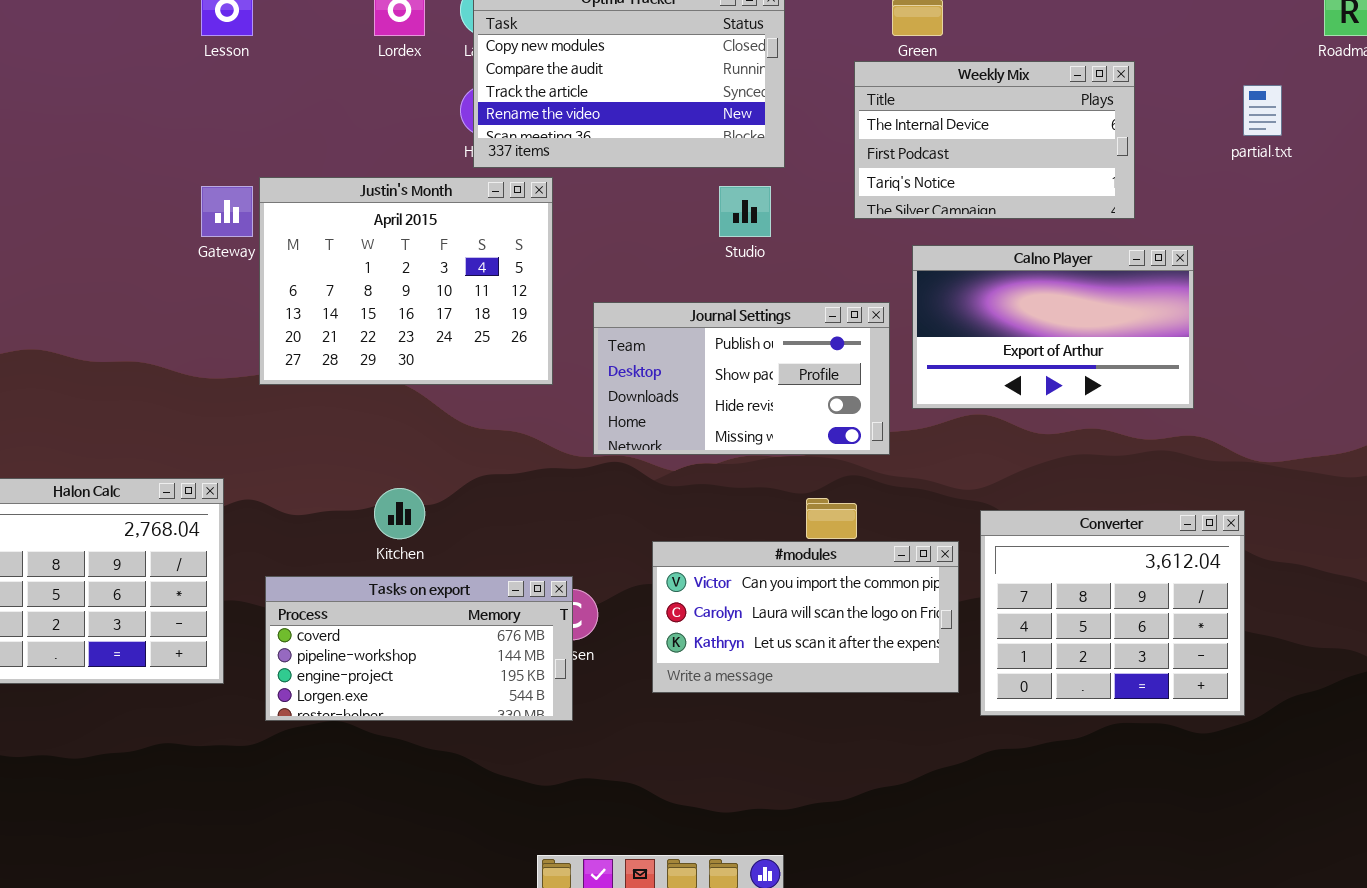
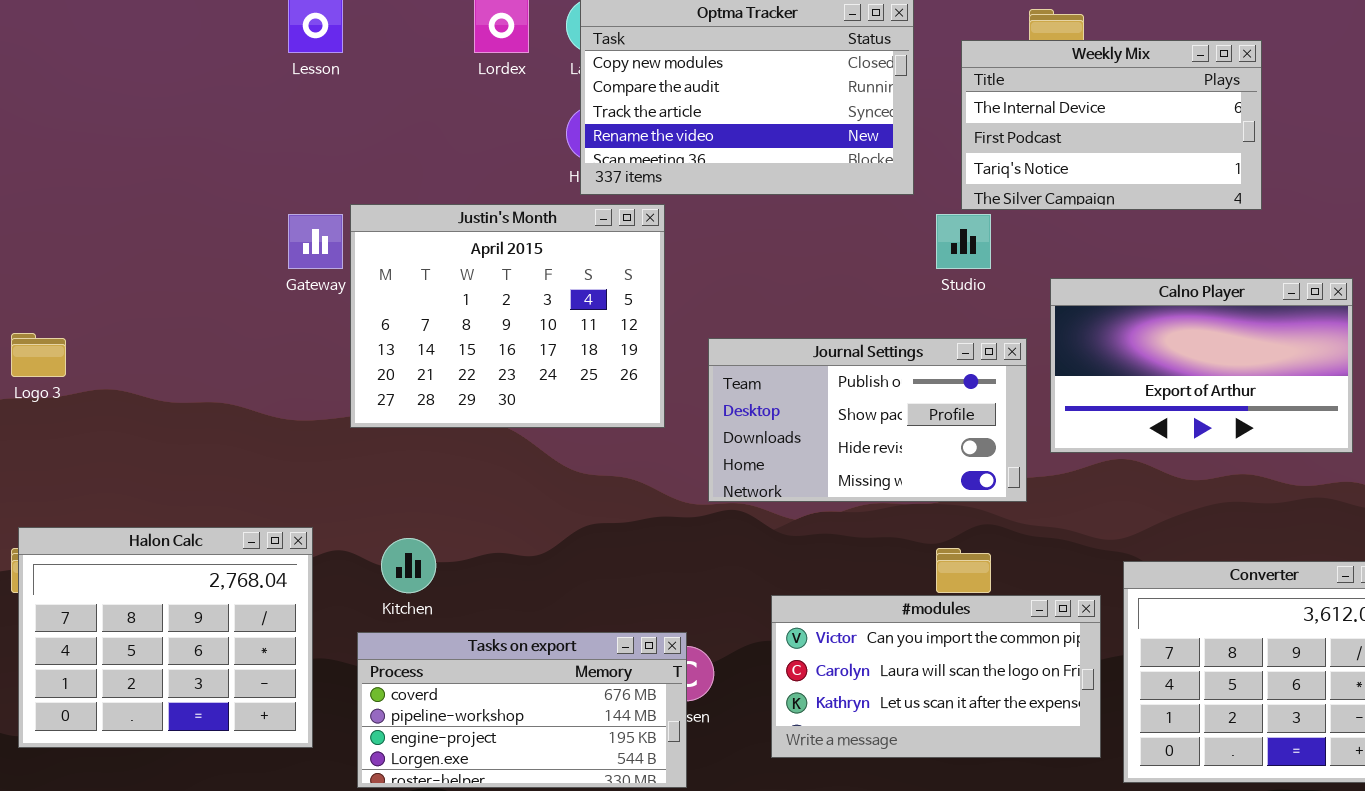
Weekly Mix: [854,61,1135,219] -> [961,40,1262,210], moved
Studio: [719,186,771,237] -> [936,214,991,269], moved
Kitchen: [374,488,425,539] -> [381,538,436,593], moved

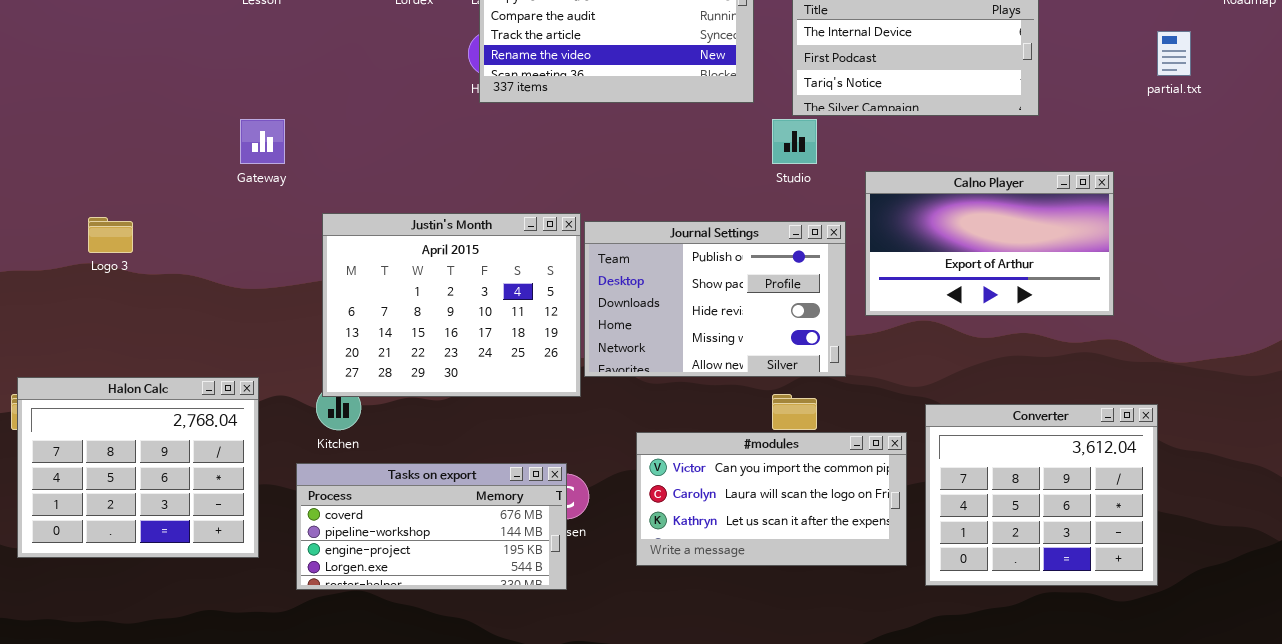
Justin's Month: [350,204,665,428] -> [322,213,581,397], moved
Logo 3: [11,333,66,377] -> [88,217,133,253], moved
Journal Settings: [708,338,1027,502] -> [584,221,846,377], resized

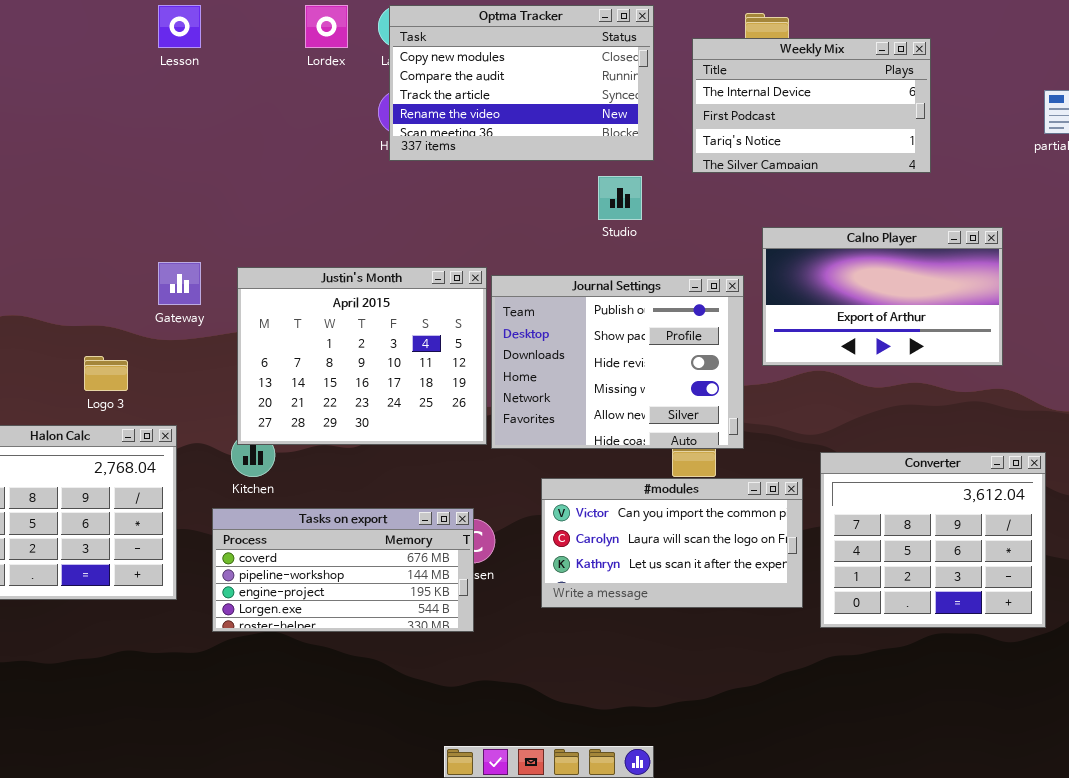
Gateway: [240,119,285,164] -> [158,262,201,305], moved
Studio: [772,119,817,164] -> [598,176,642,220], moved
Logo 3: [88,217,133,253] -> [84,356,128,391], moved
Journal Settings: [584,221,846,377] -> [491,275,744,449], resized

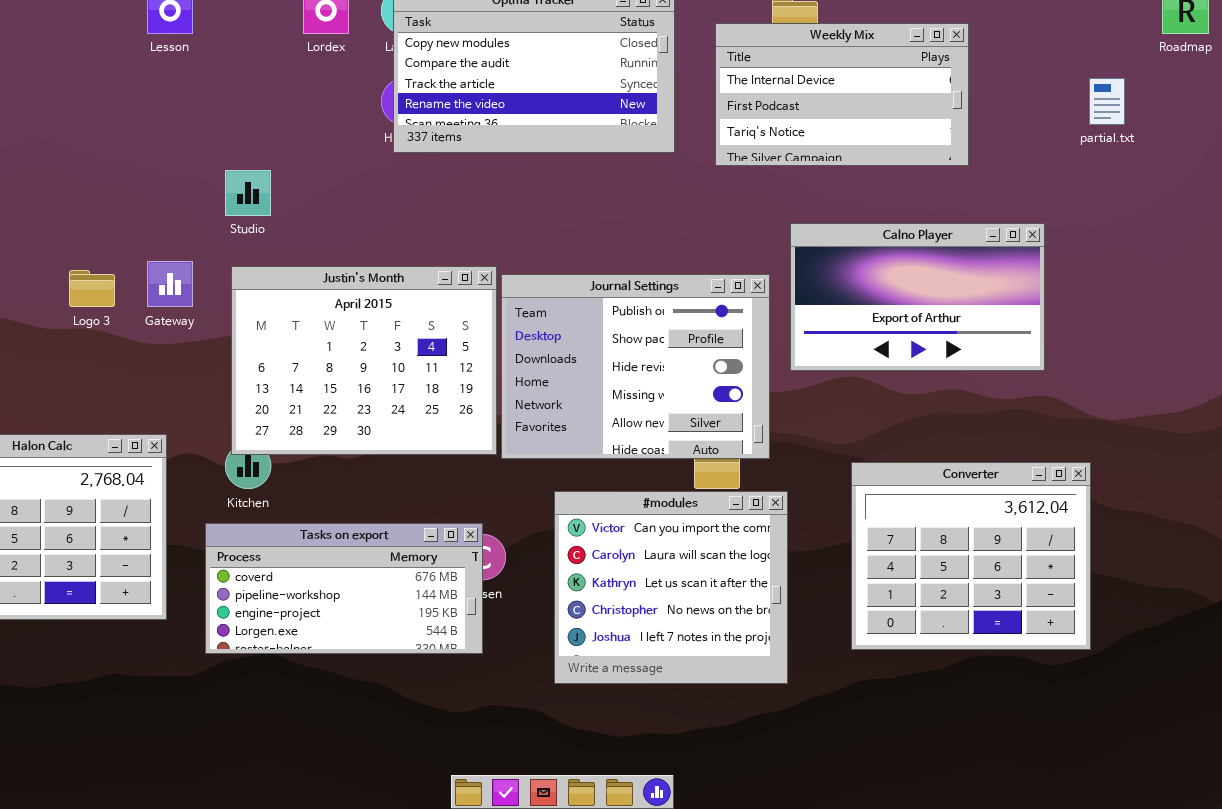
Studio: [598,176,642,220] -> [225,170,271,216], moved
Logo 3: [84,356,128,391] -> [69,270,115,307], moved
#modules: [541,478,803,608] -> [554,491,788,684], resized

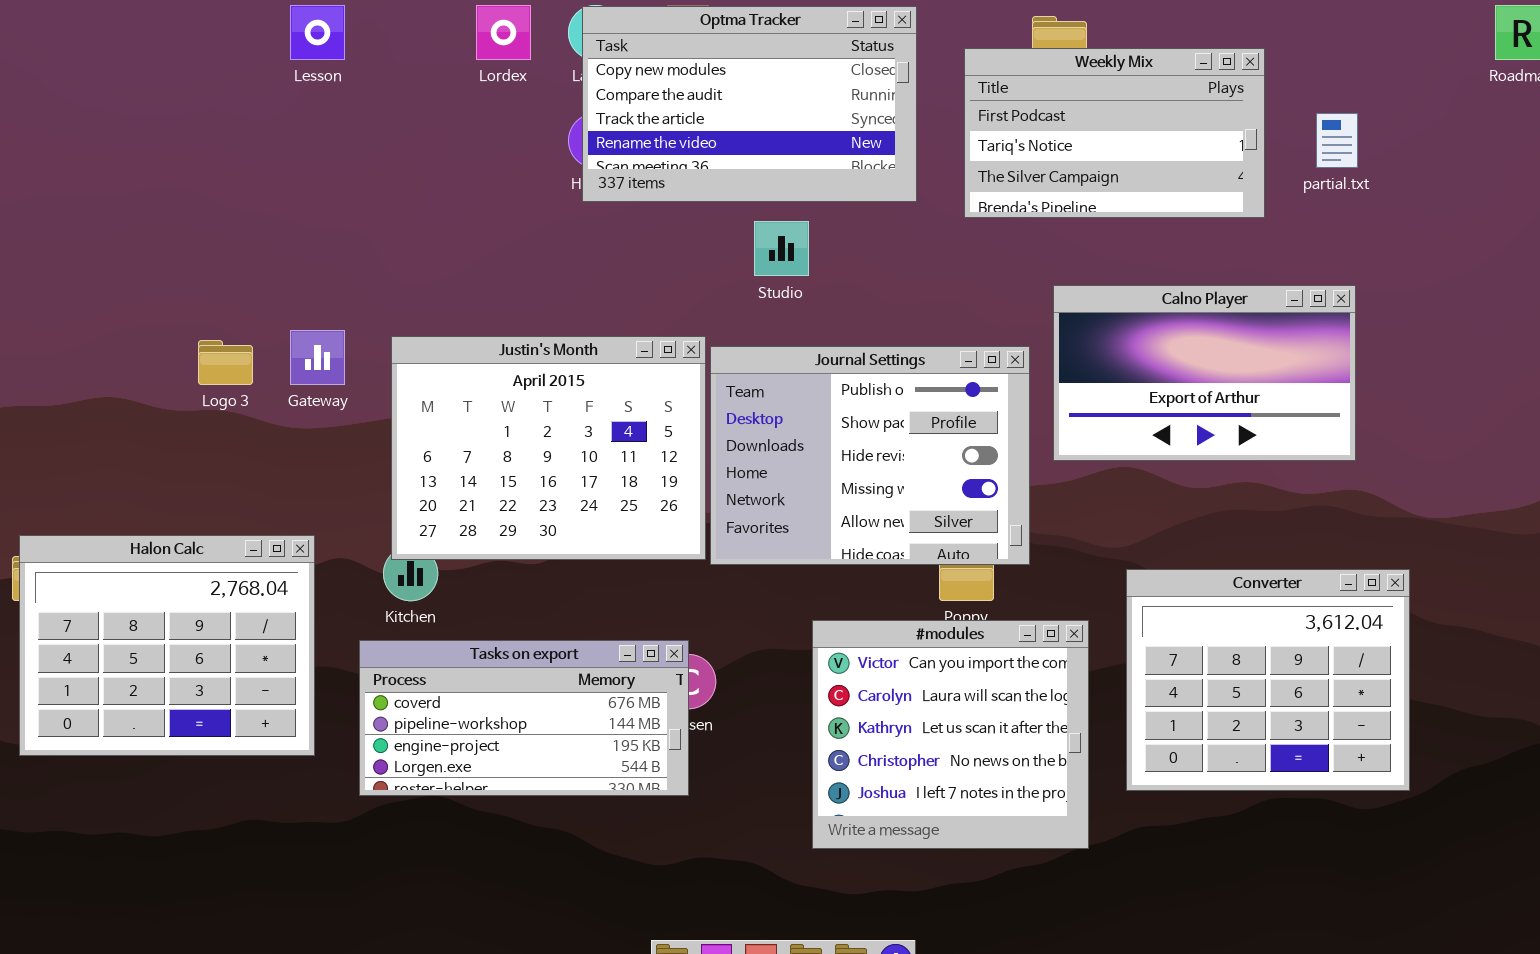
Weekly Mix: [715,23,969,166] -> [964,48,1265,218], scrolled down 1 row
partial.txt: [1089,78,1125,125] -> [1316,113,1358,168], moved
Studio: [225,170,271,216] -> [754,221,809,276], moved
#modules: [554,491,788,684] -> [812,620,1089,849], moved

